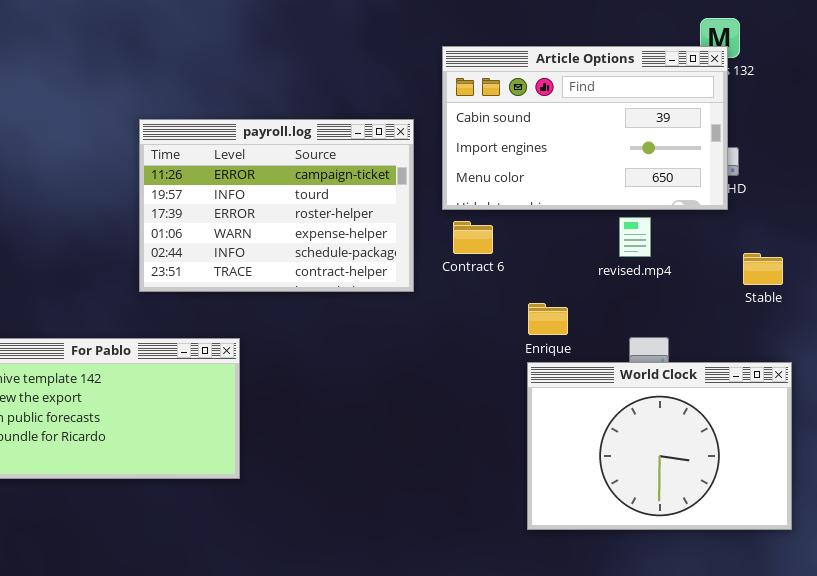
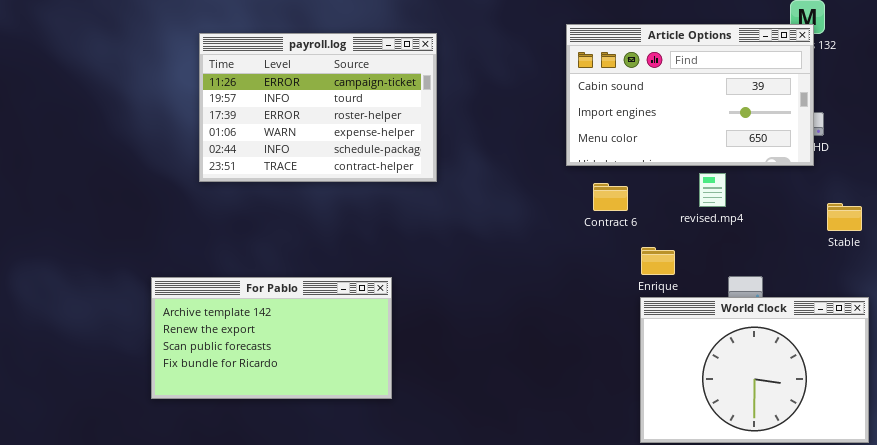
payroll.log: [139,119,414,292] -> [199,33,437,182], moved
revised.mp4: [619,217,651,257] -> [699,173,726,207], moved
Contract 6: [453,221,493,254] -> [593,183,628,211], moved

